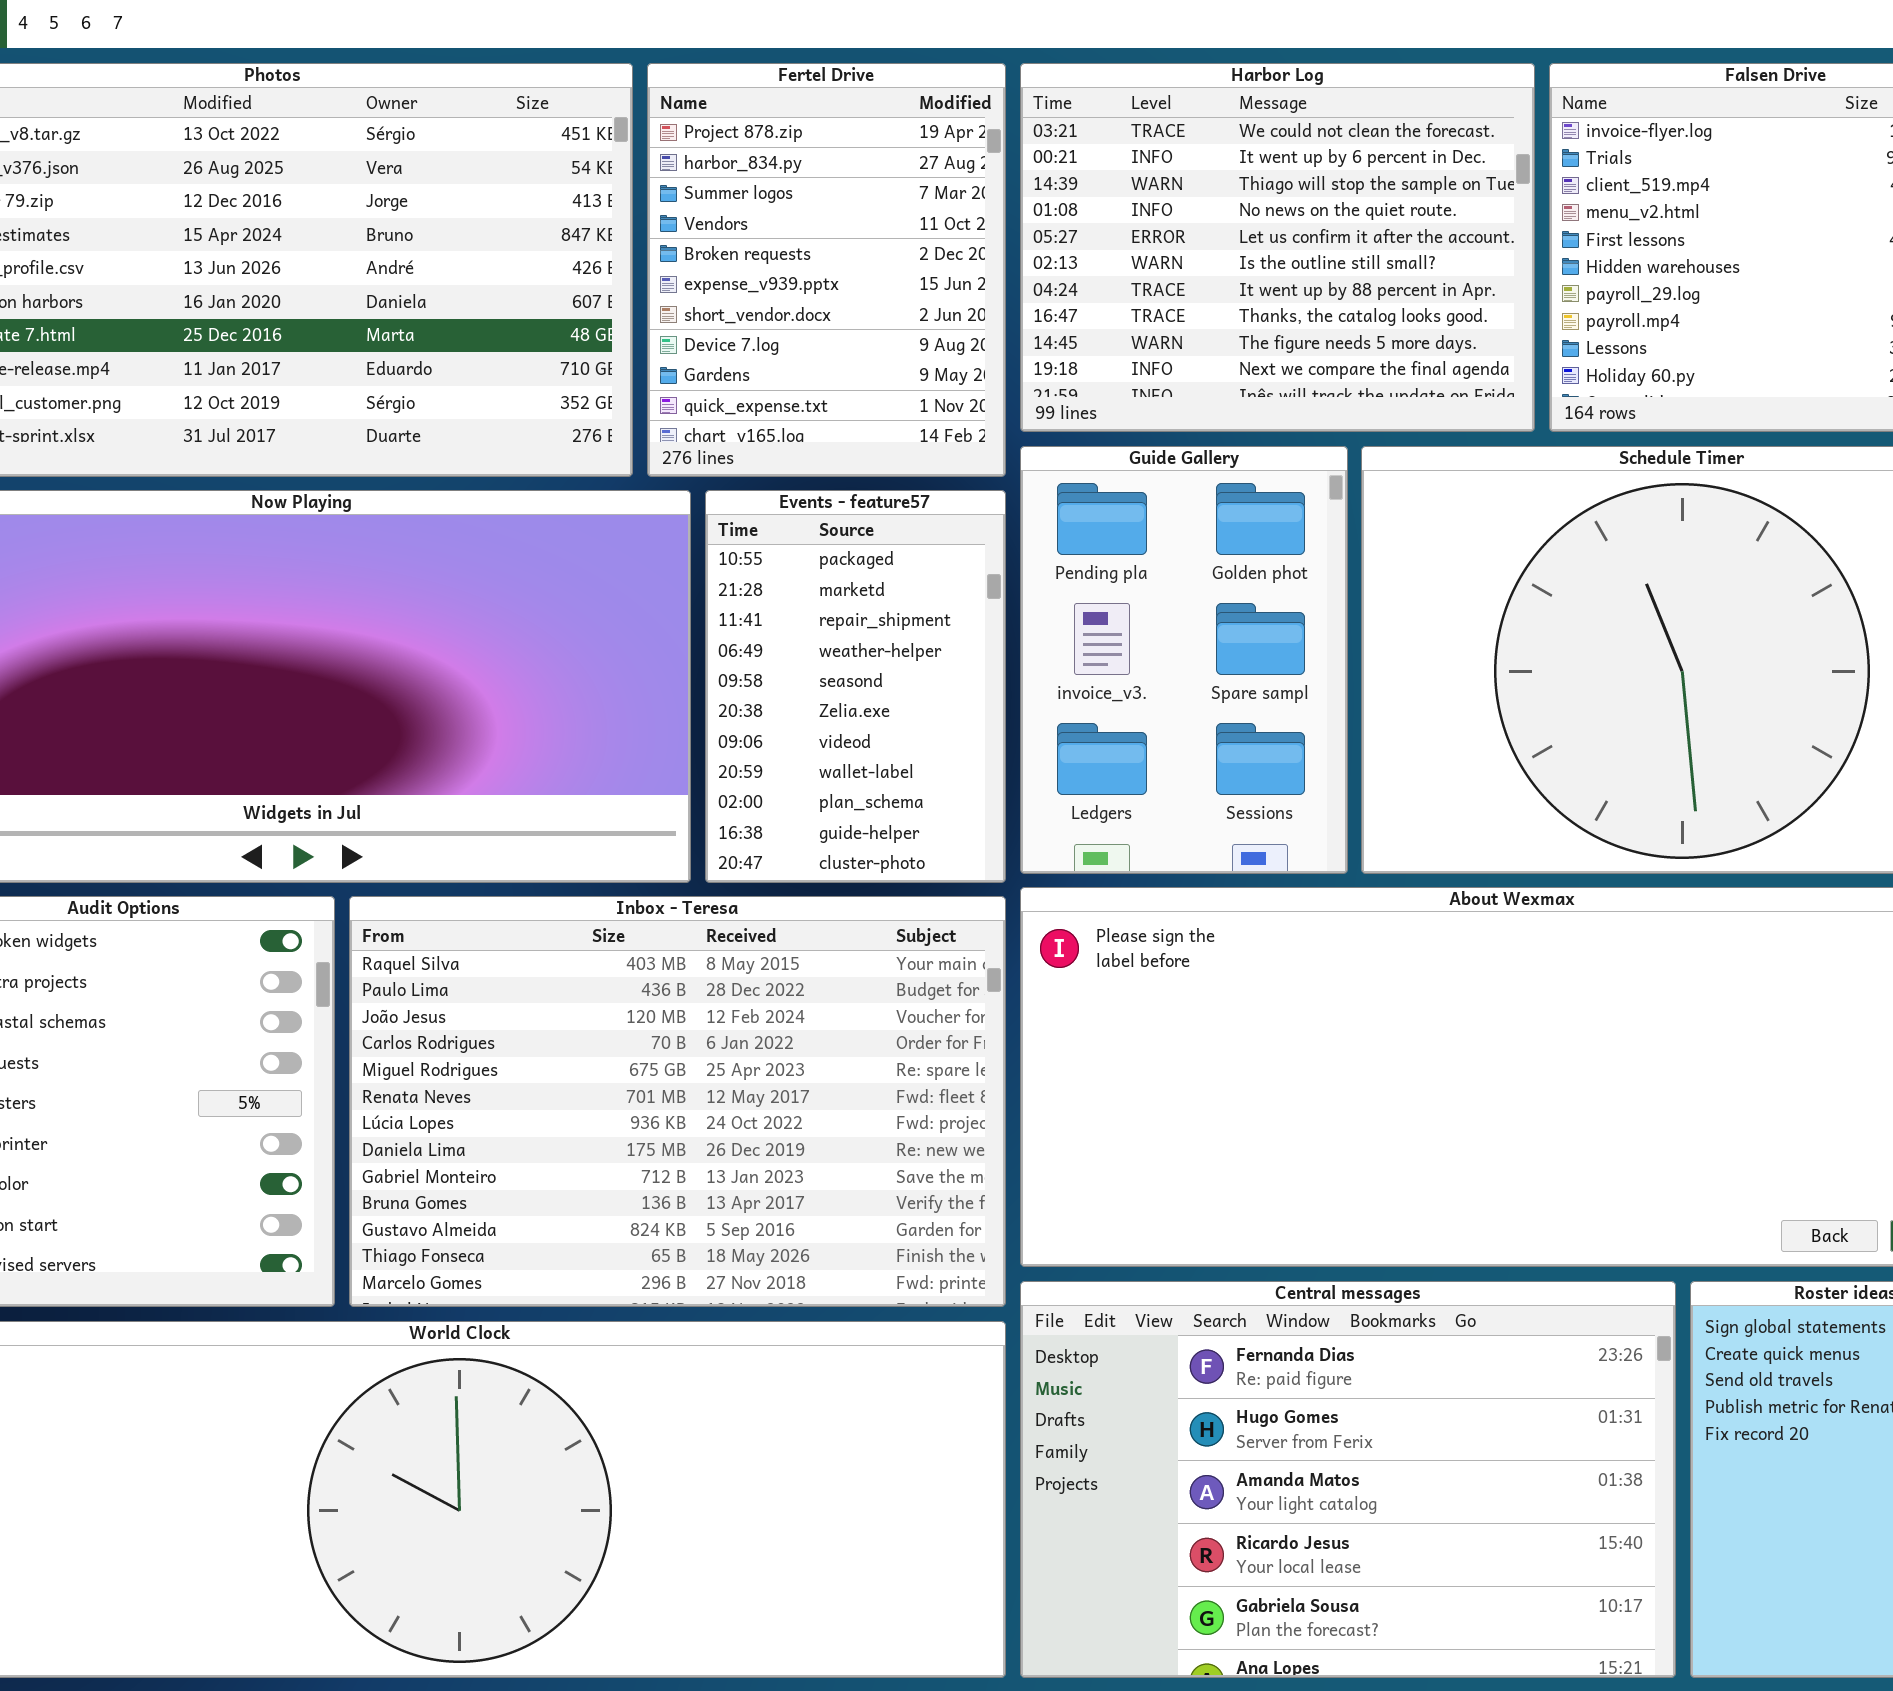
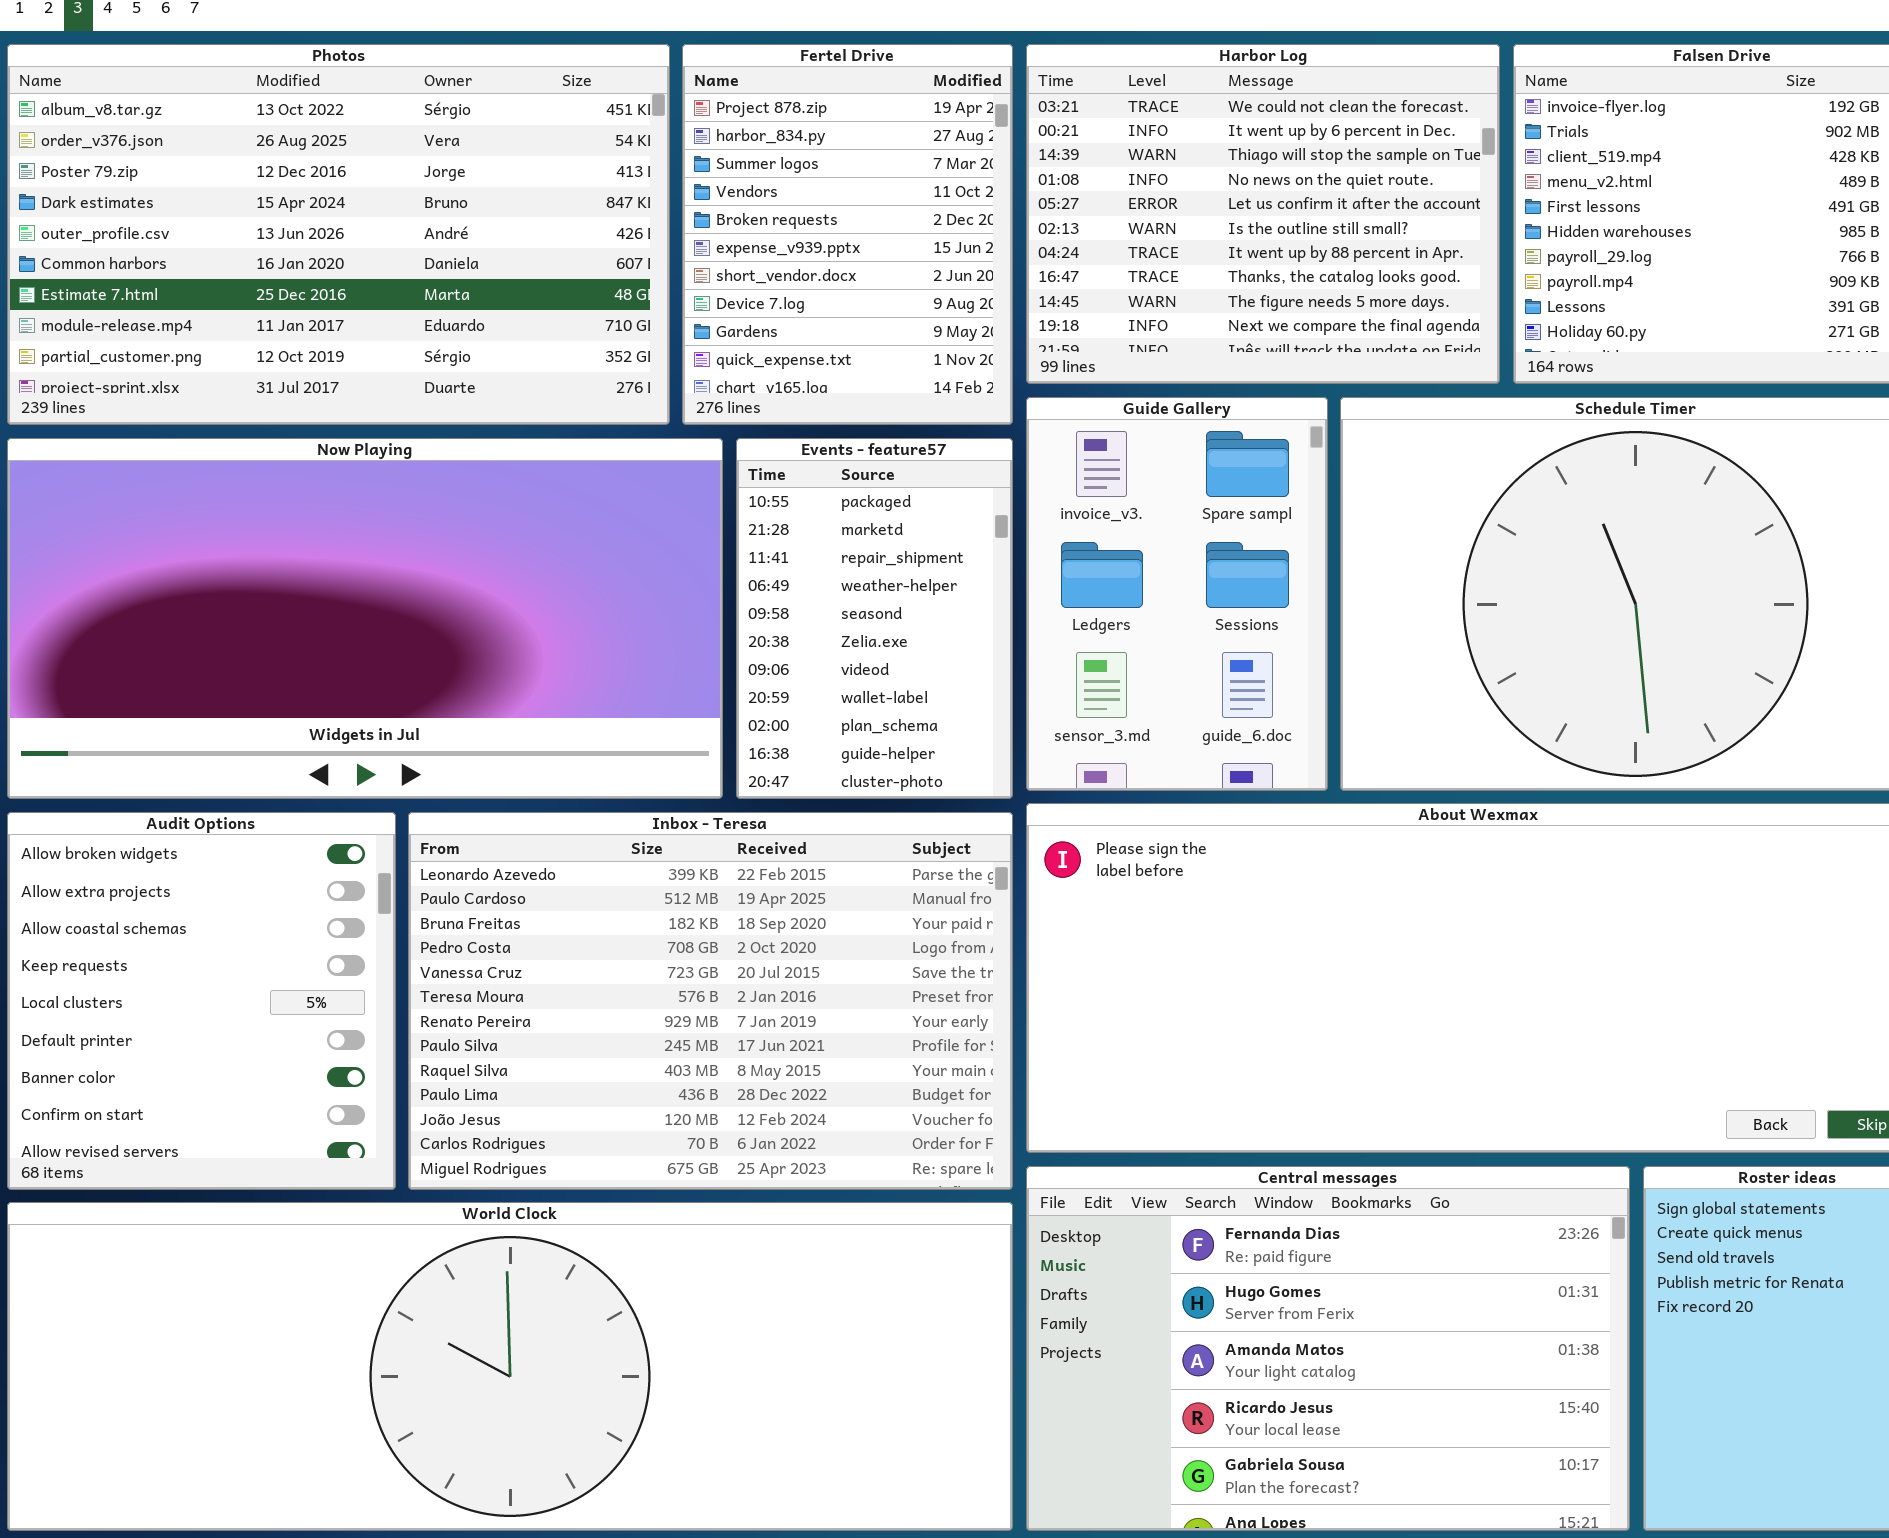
Guide Gallery: [1020,446,1348,874] -> [1026,397,1328,791], scrolled down 1 row
Inbox - Teresa: [349,896,1006,1307] -> [408,812,1013,1190], scrolled up 8 rows

